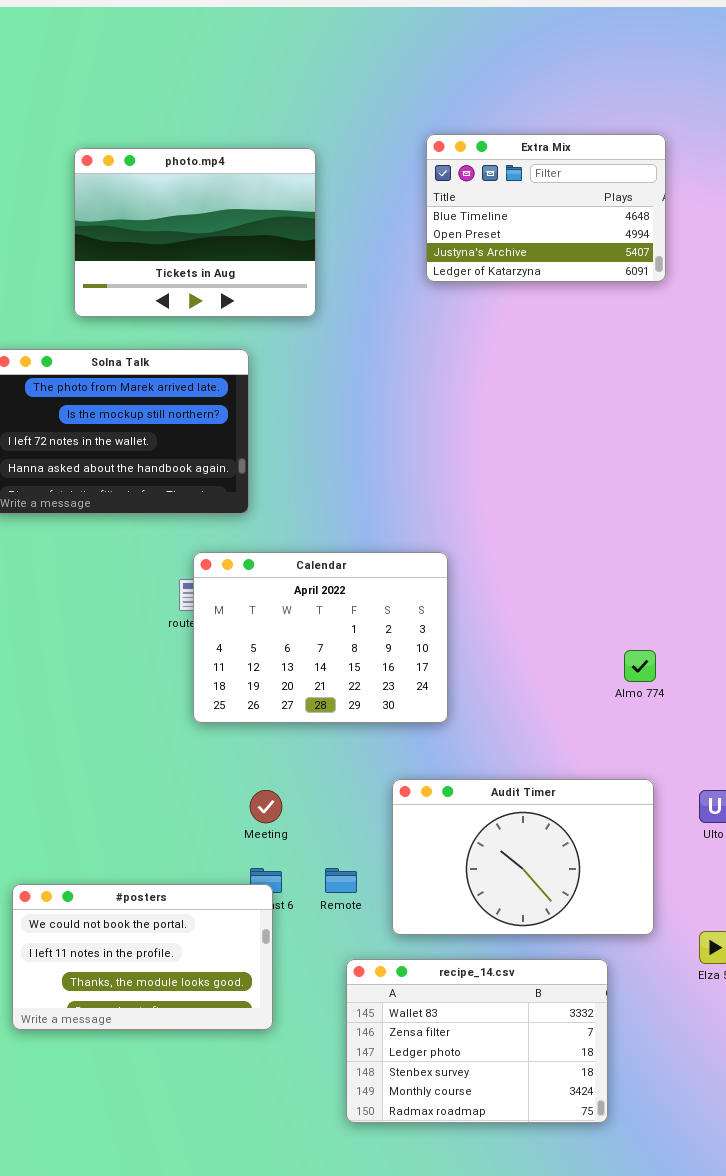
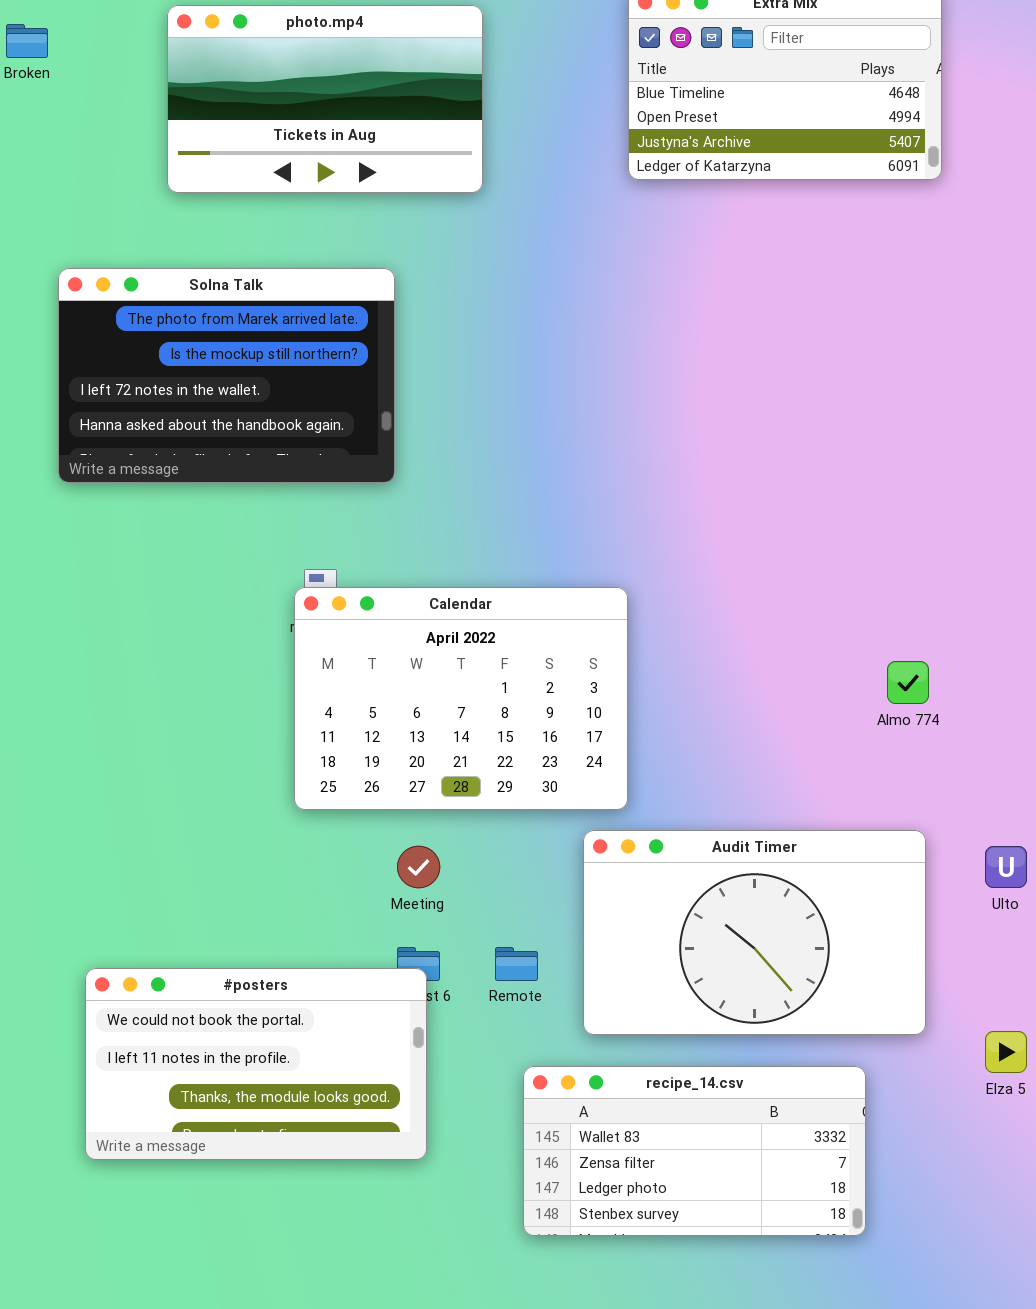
photo.mp4: [74,148,316,317] -> [167,5,483,193], resized
Calendar: [193,552,448,723] -> [294,587,628,810], moved
recipe_14.csv: [346,959,608,1123] -> [523,1066,866,1236], resized

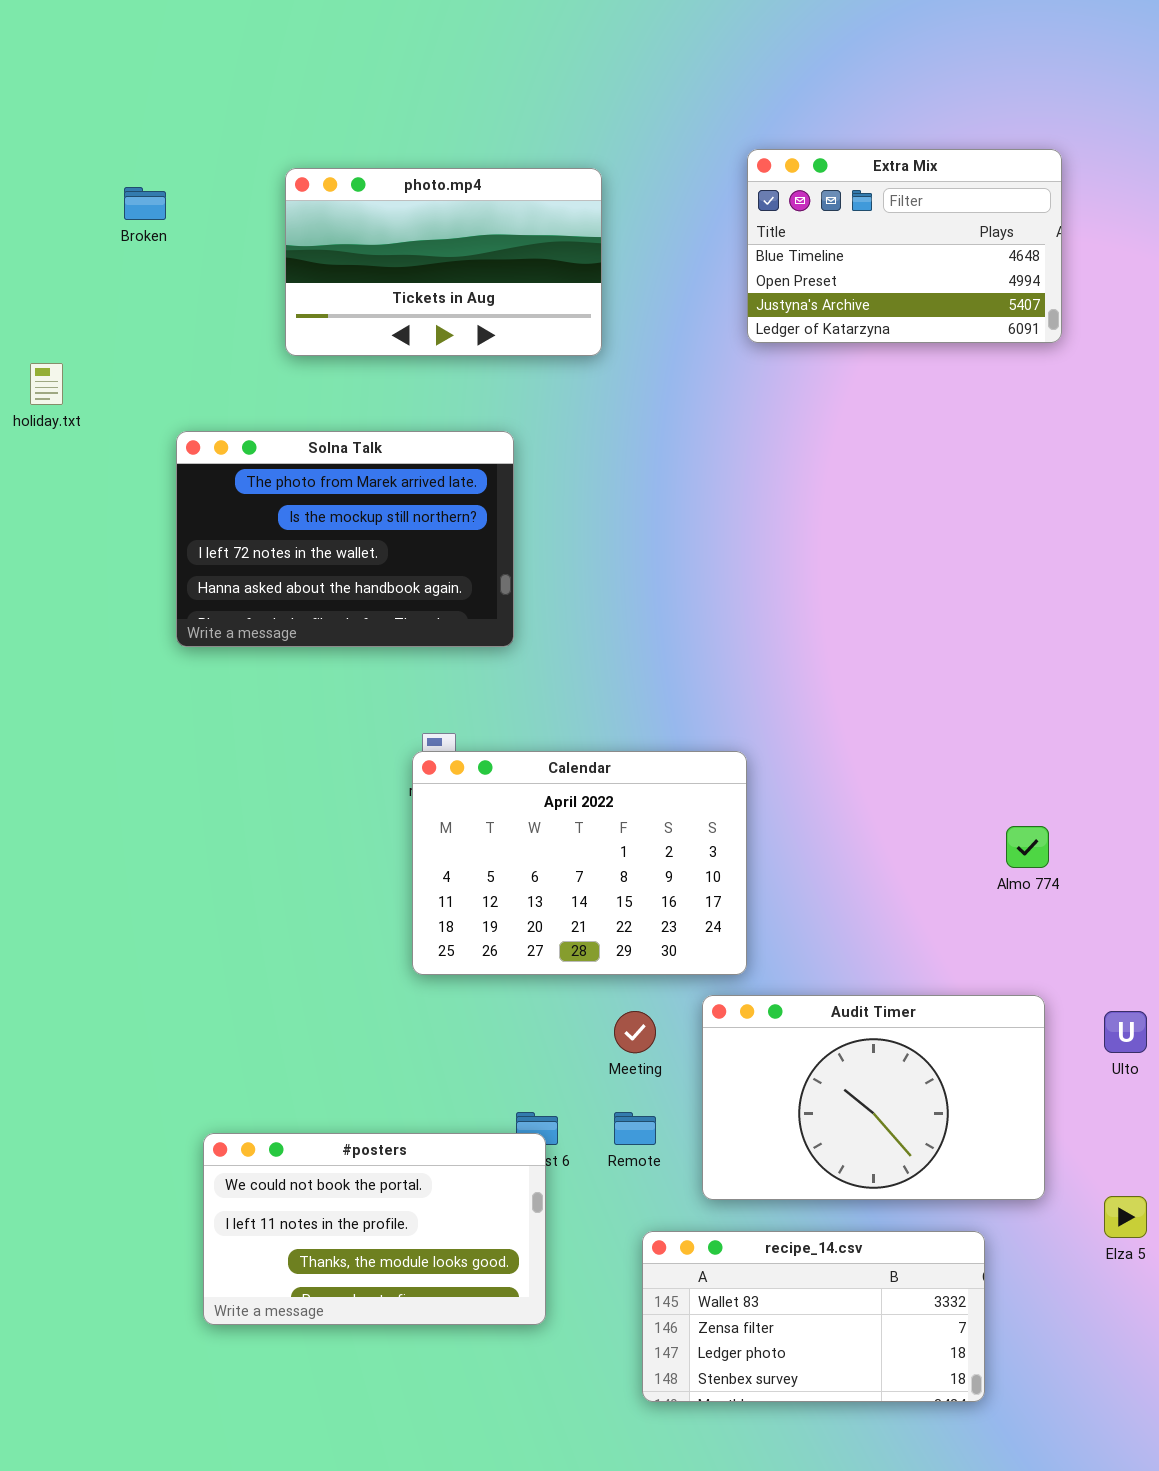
Meeting: [397,846,440,888] -> [614,1011,656,1053], moved

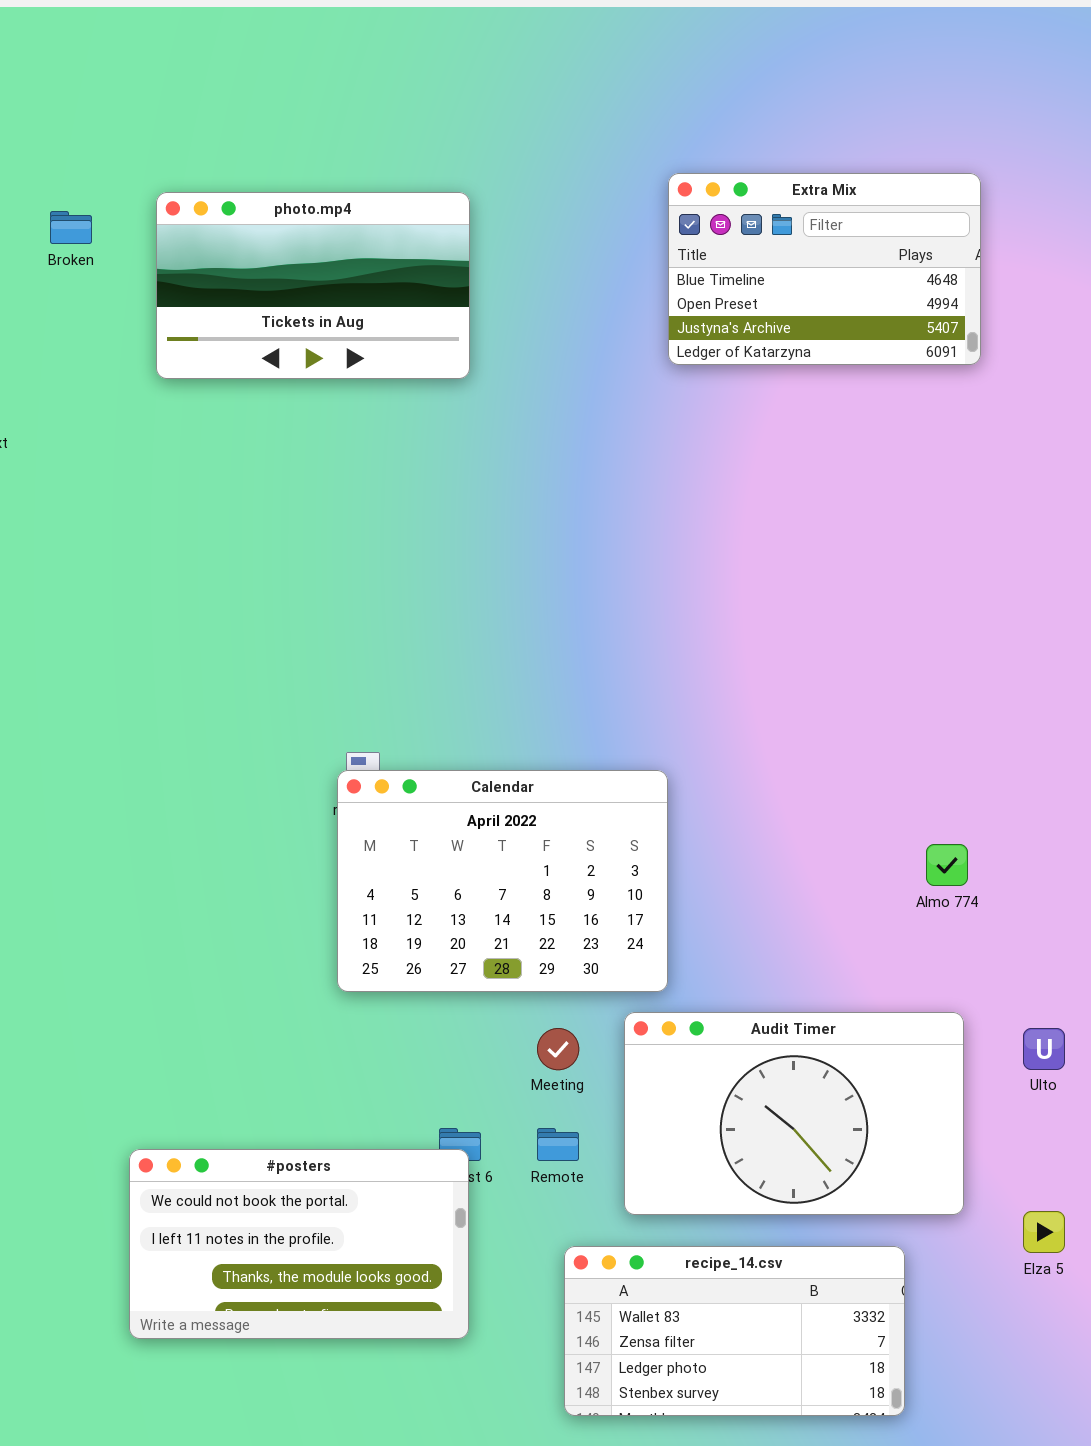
photo.mp4: [285,168,602,356] -> [156,192,470,379], moved
Solna Talk: [176,431,514,647] -> none, closed

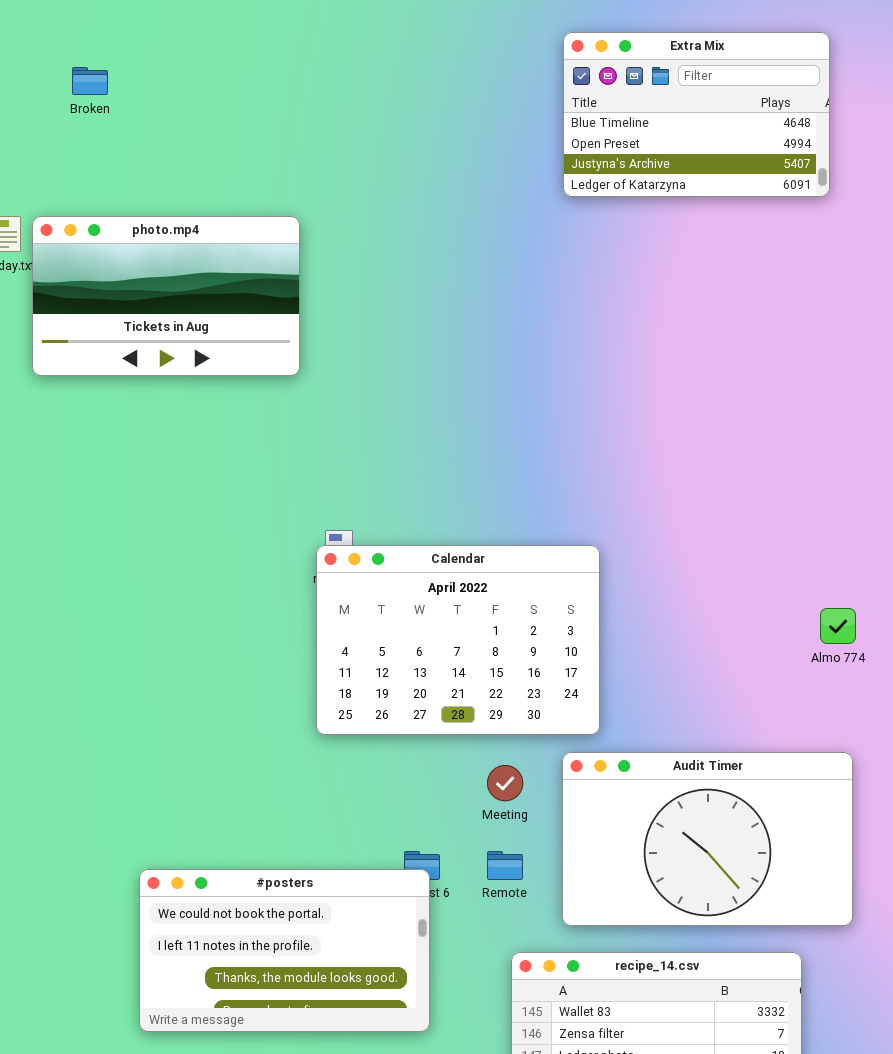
Extra Mix: [668,173,981,365] -> [563,32,830,197], moved
photo.mp4: [156,192,470,379] -> [32,216,300,376], moved

